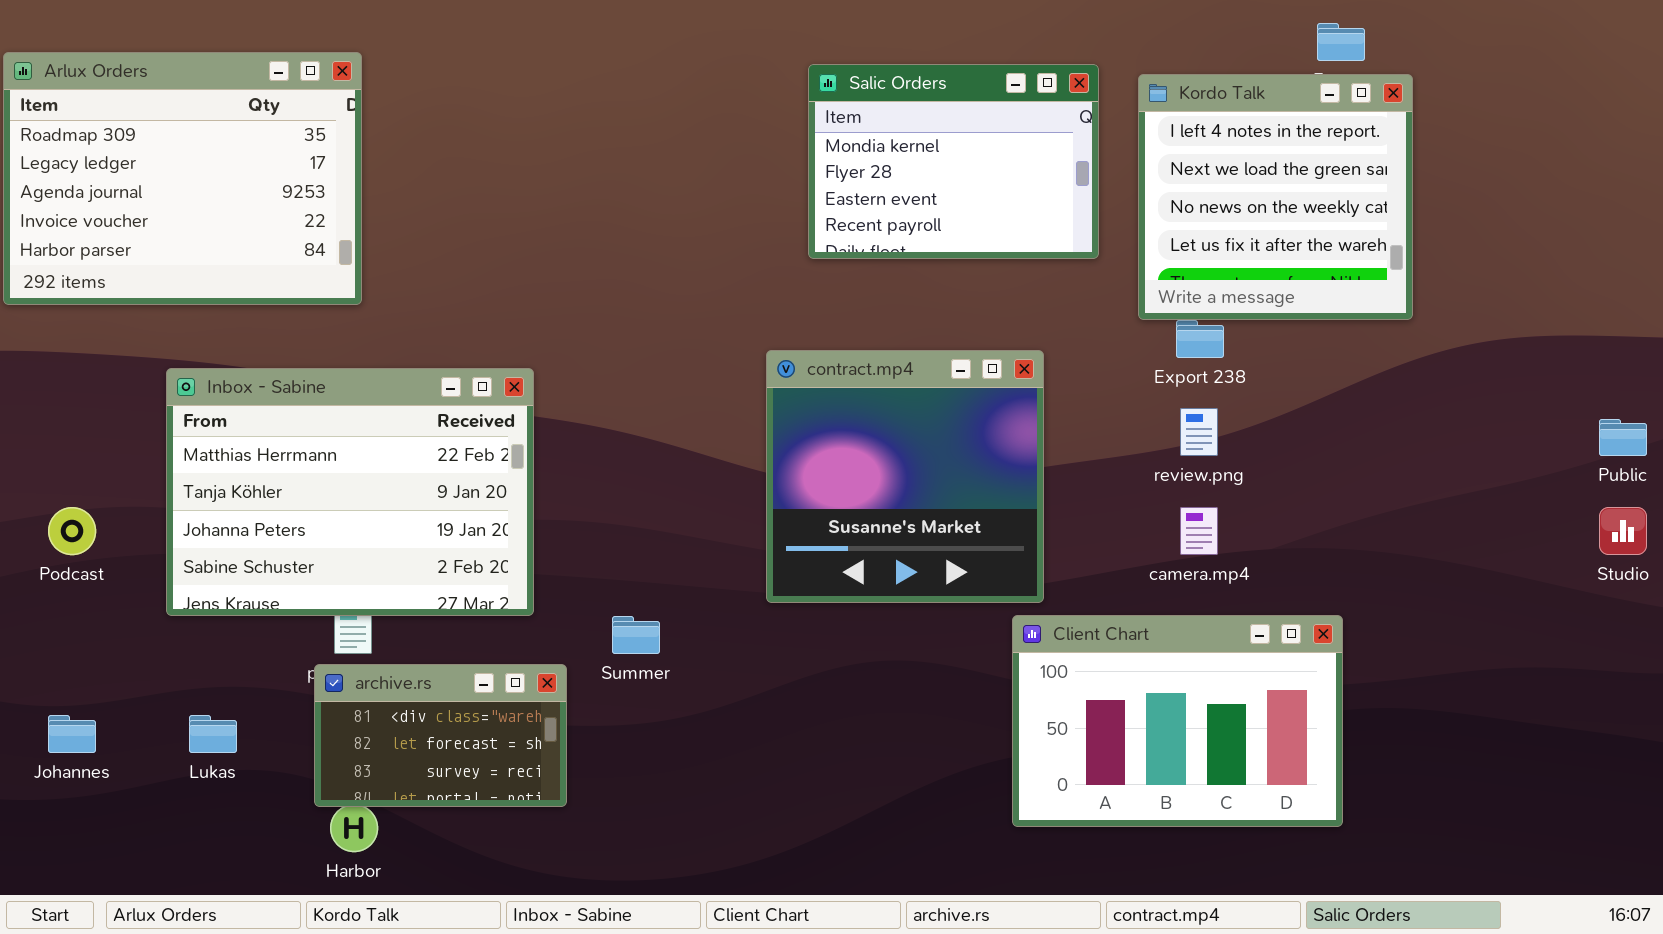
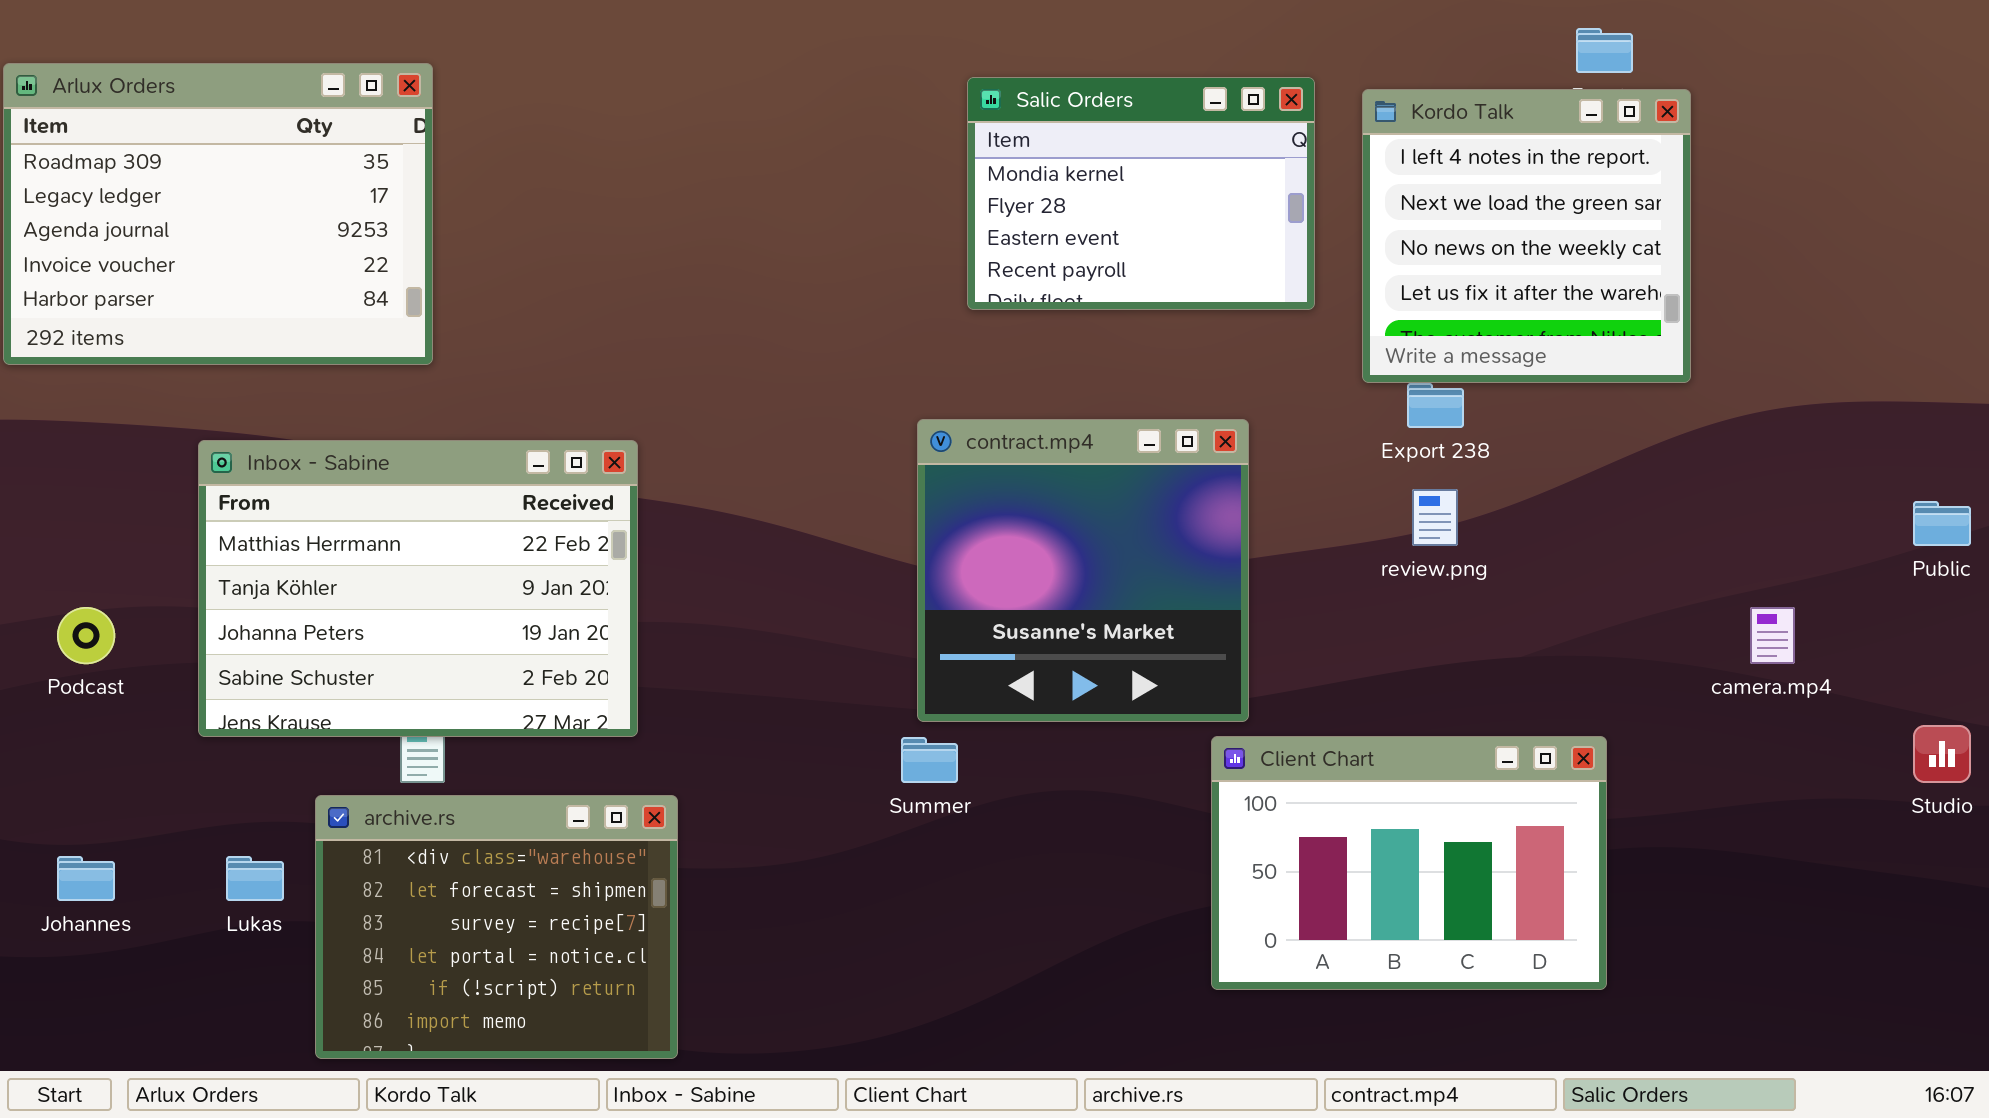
camera.mp4: [1180,507,1218,555] -> [1750,607,1795,664], moved
Studio: [1599,507,1647,555] -> [1913,725,1971,783], moved
Summer: [612,616,660,654] -> [901,737,958,783], moved
archive.rs: [314,664,567,807] -> [315,795,678,1059], resized

